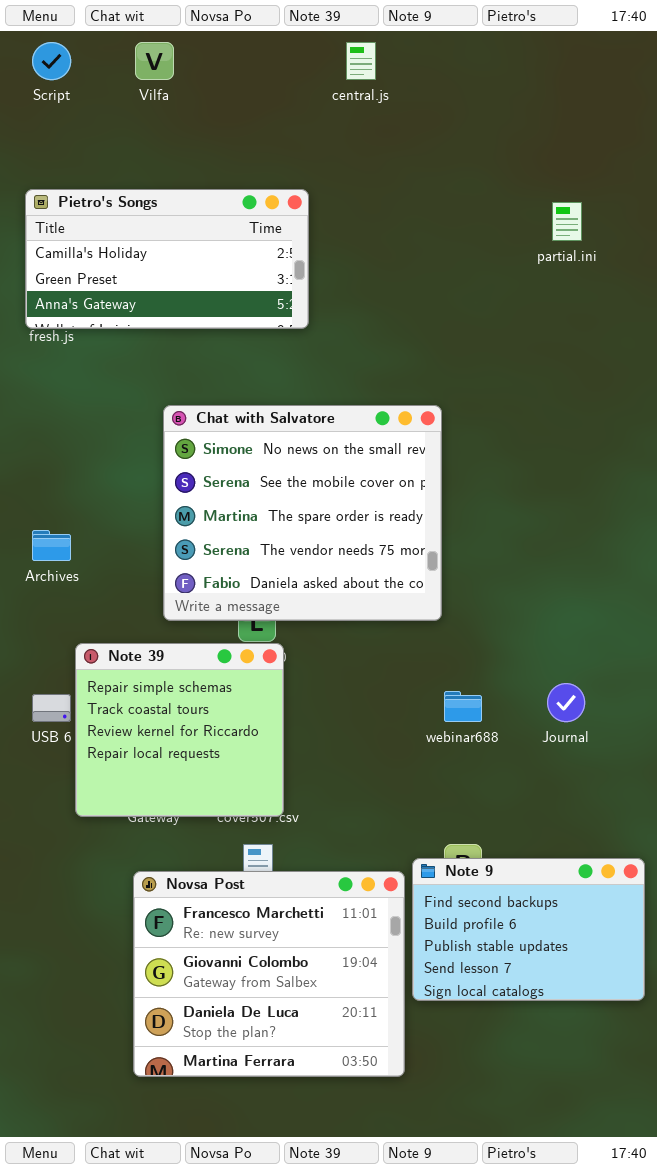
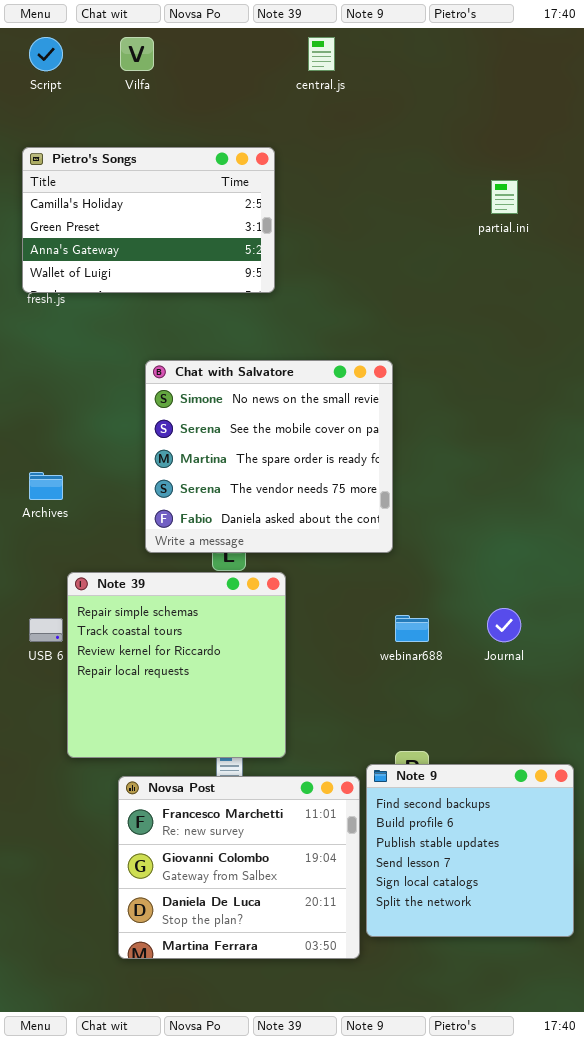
Pietro's Songs: [25,189,309,329] -> [22,147,275,293], resized
Note 39: [75,643,284,817] -> [67,572,286,758], resized
Note 9: [412,858,645,1001] -> [366,764,574,937], resized

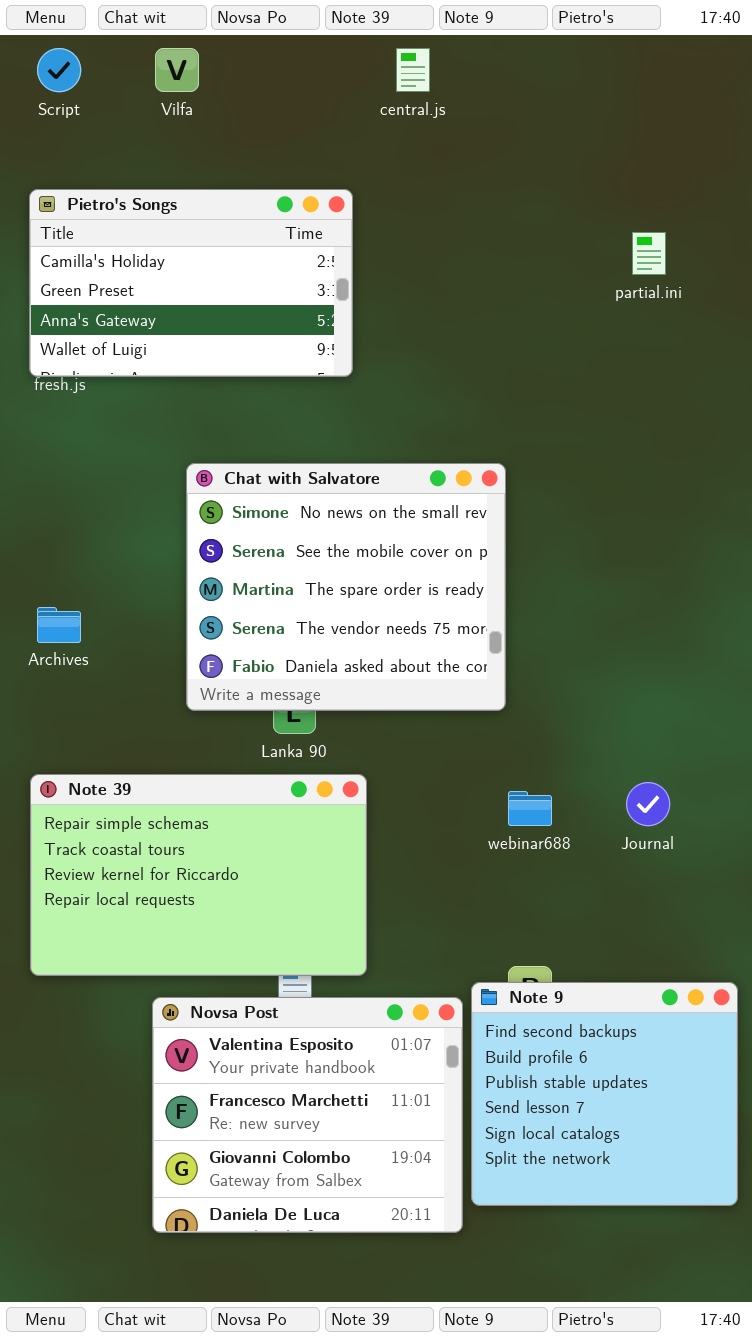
Note 39: [67,572,286,758] -> [30,774,367,976], resized
Novsa Post: [118,776,360,959] -> [152,997,463,1233], scrolled up 1 row

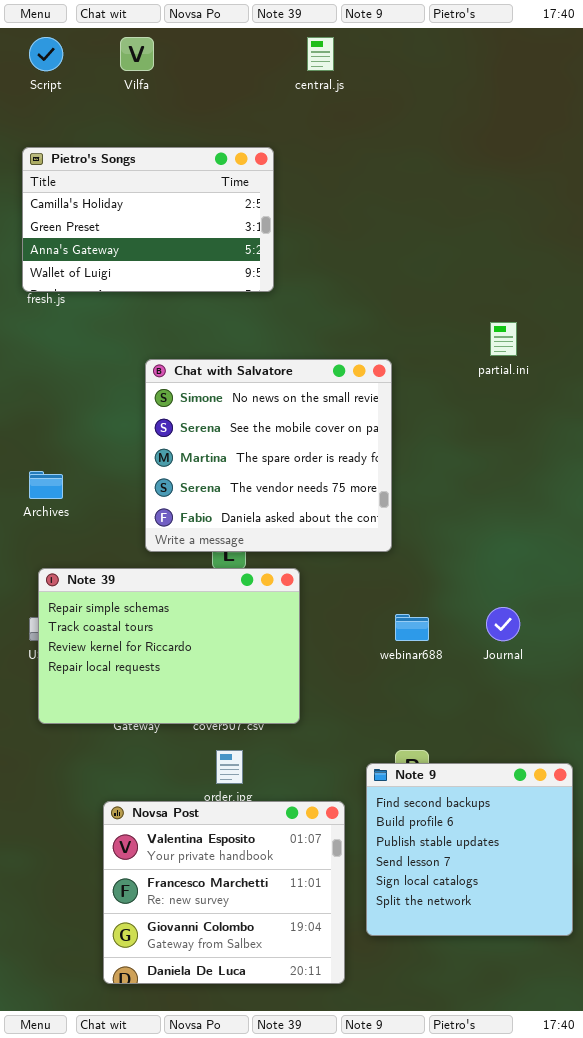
partial.ini: [632,232,666,275] -> [490,322,517,356], moved
Note 39: [30,774,367,976] -> [38,568,300,724], moved
Novsa Post: [152,997,463,1233] -> [103,801,345,984], moved

